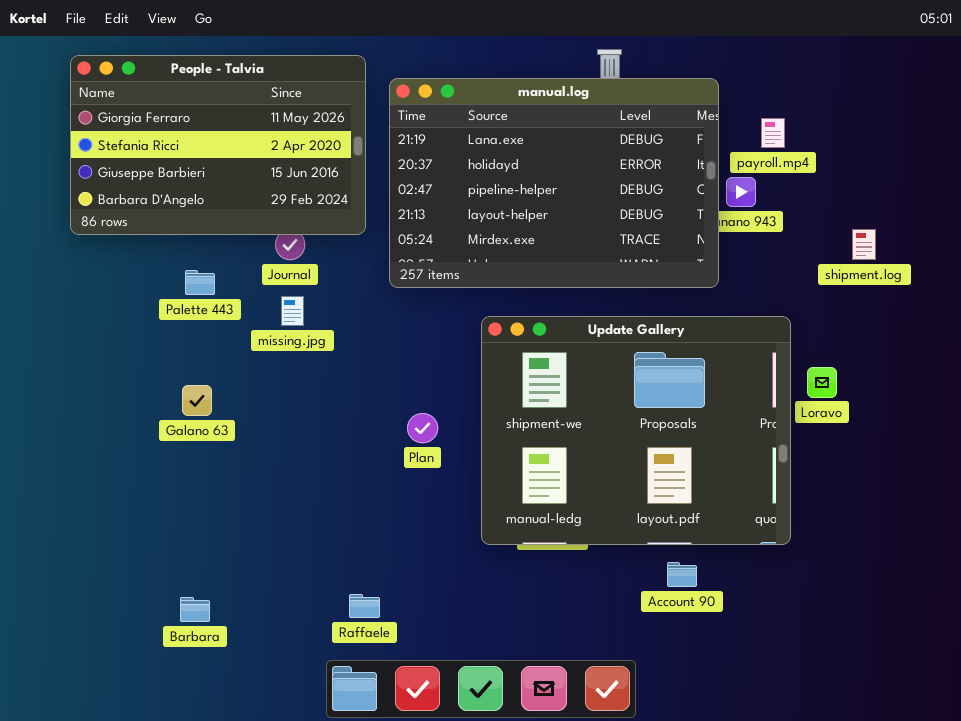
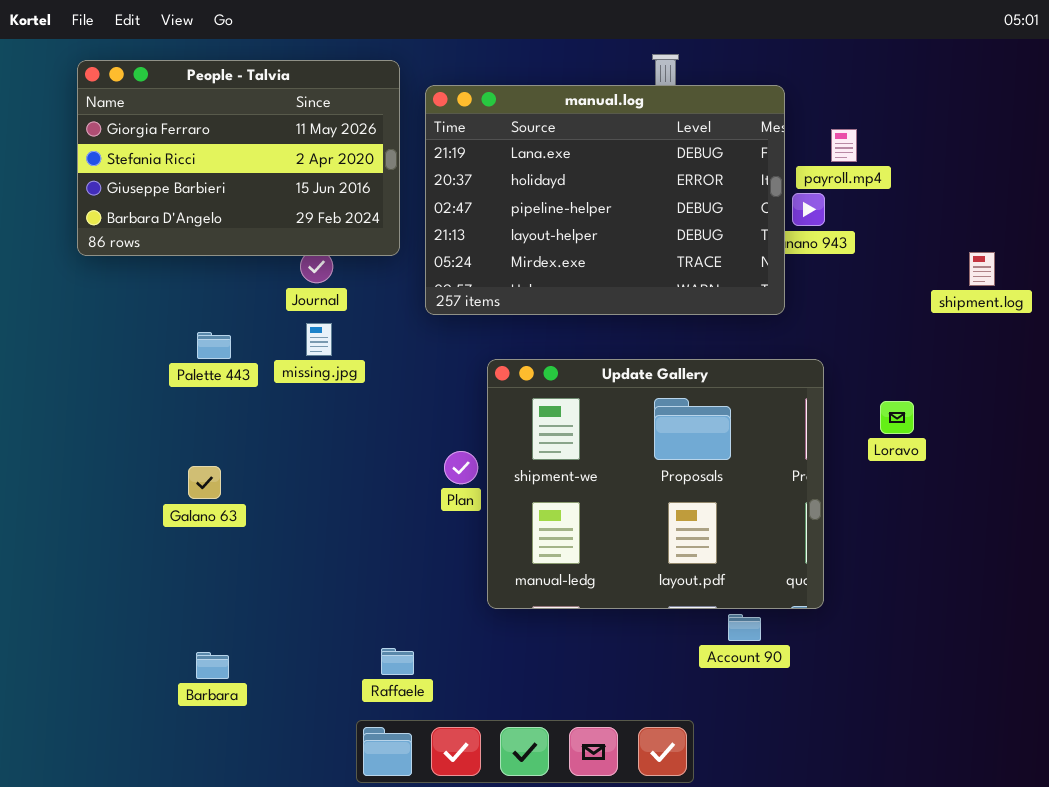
shipment.log: [852,229,876,260] -> [969,252,995,286], moved
Palette 443: [185,270,215,295] -> [197,332,231,359], moved
Update Gallery: [481,316,791,545] -> [487,359,824,609], moved
Galano 63: [182,385,212,416] -> [188,466,221,499], moved

